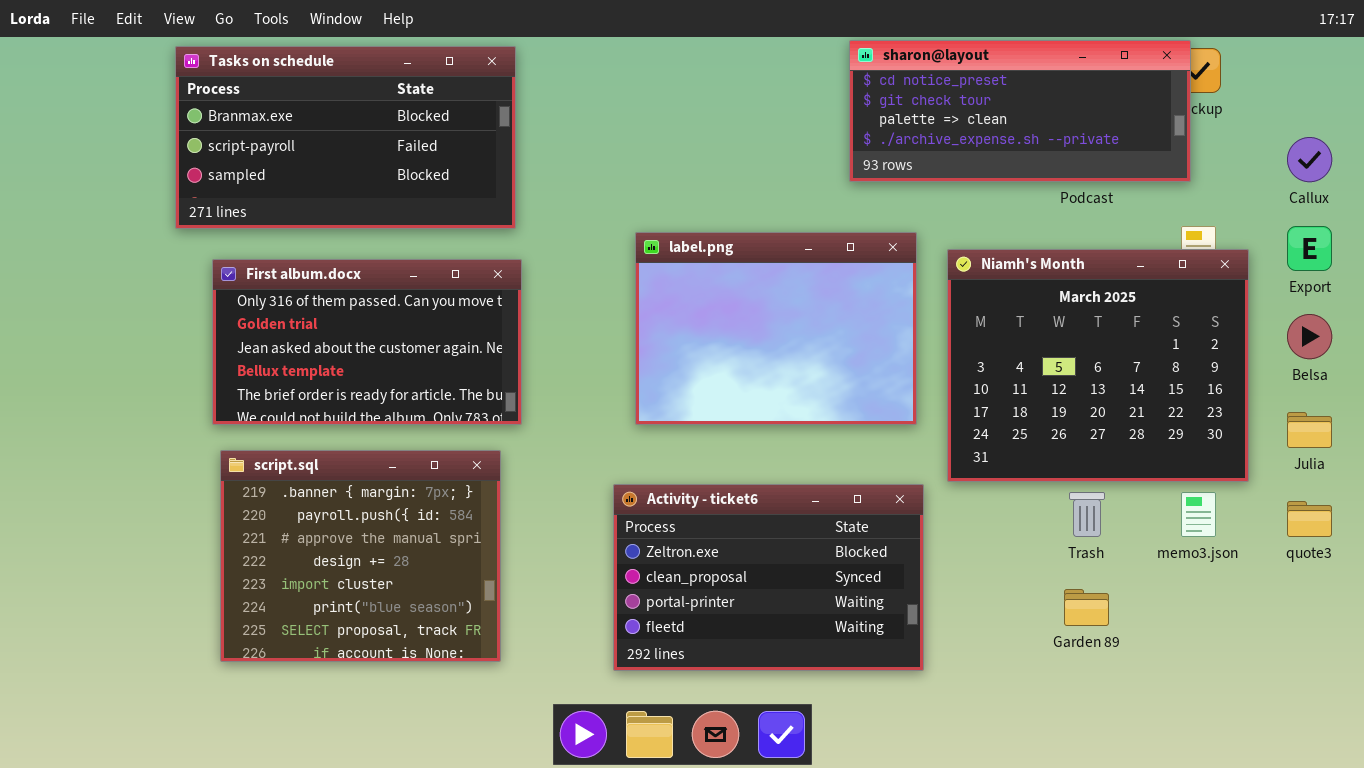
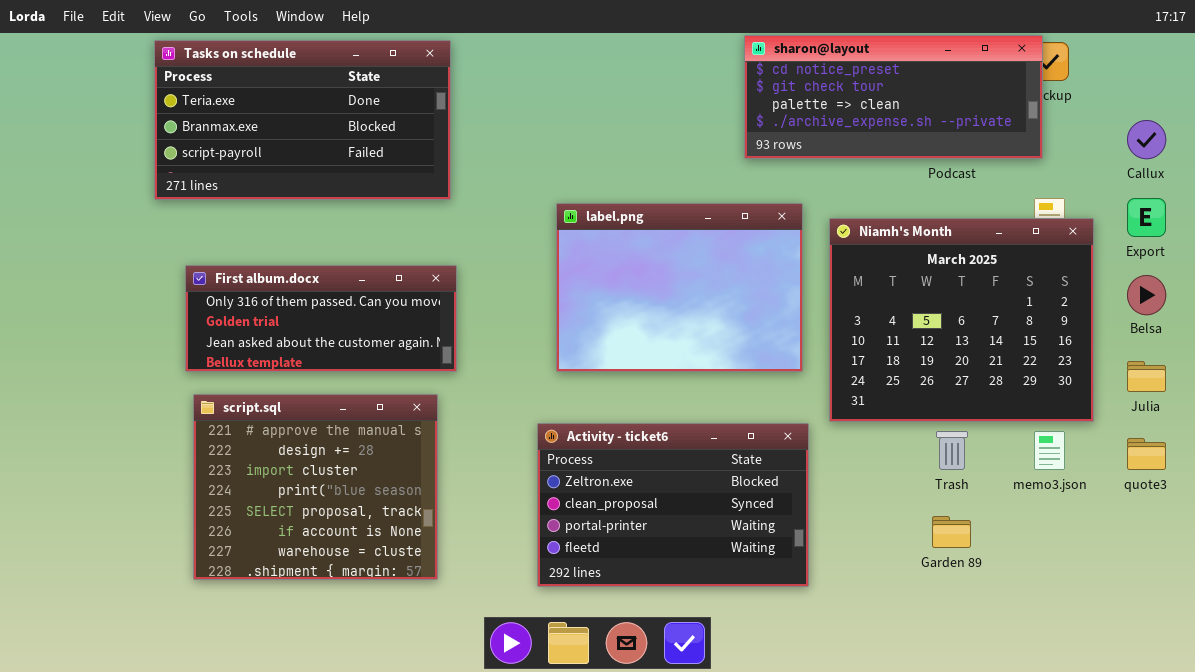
Tasks on schedule: [175,46,516,229] -> [154,40,451,200], scrolled up 1 row
First album.docx: [212,259,522,425] -> [185,265,457,372], resized
script.sql: [220,450,501,662] -> [193,394,438,580], scrolled down 2 rows

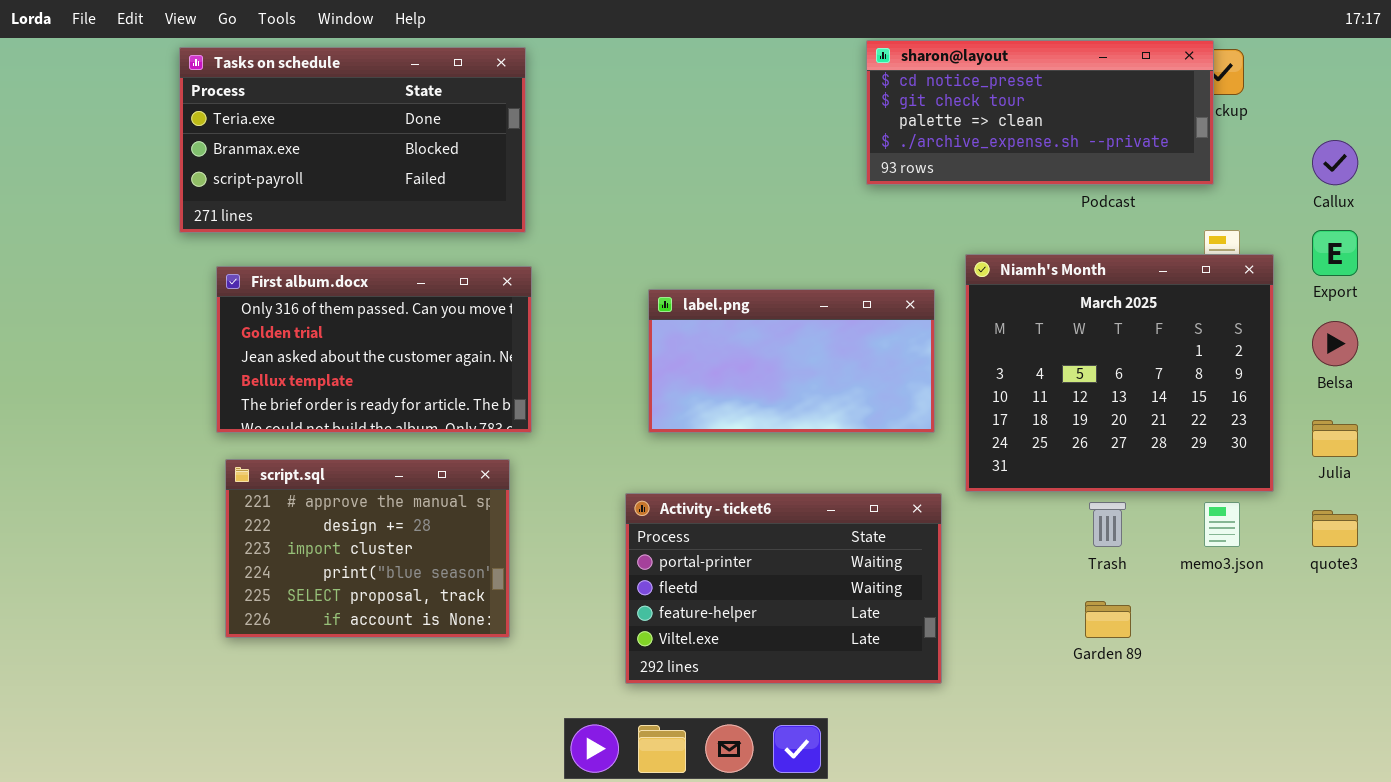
label.png: [556,203,803,372] -> [648,289,935,433], resized
First album.docx: [185,265,457,372] -> [216,266,532,433], resized
script.sql: [193,394,438,580] -> [225,459,510,638], resized
Activity - ticket6: [537,423,809,587] -> [625,493,942,684], scrolled down 2 rows

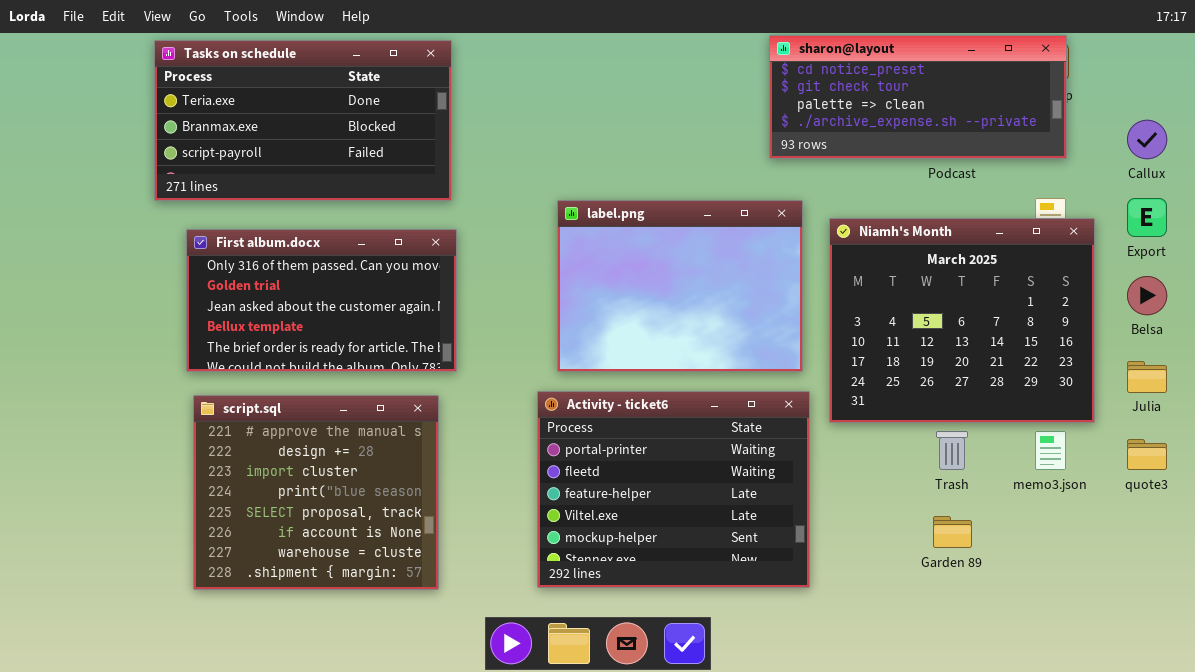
sharon@layout: [866,40,1214,185] -> [769,35,1067,159], moved
label.png: [648,289,935,433] -> [557,200,803,372], resized
script.sql: [225,459,510,638] -> [193,395,439,590], resized
Activity - ticket6: [625,493,942,684] -> [537,391,810,588], resized

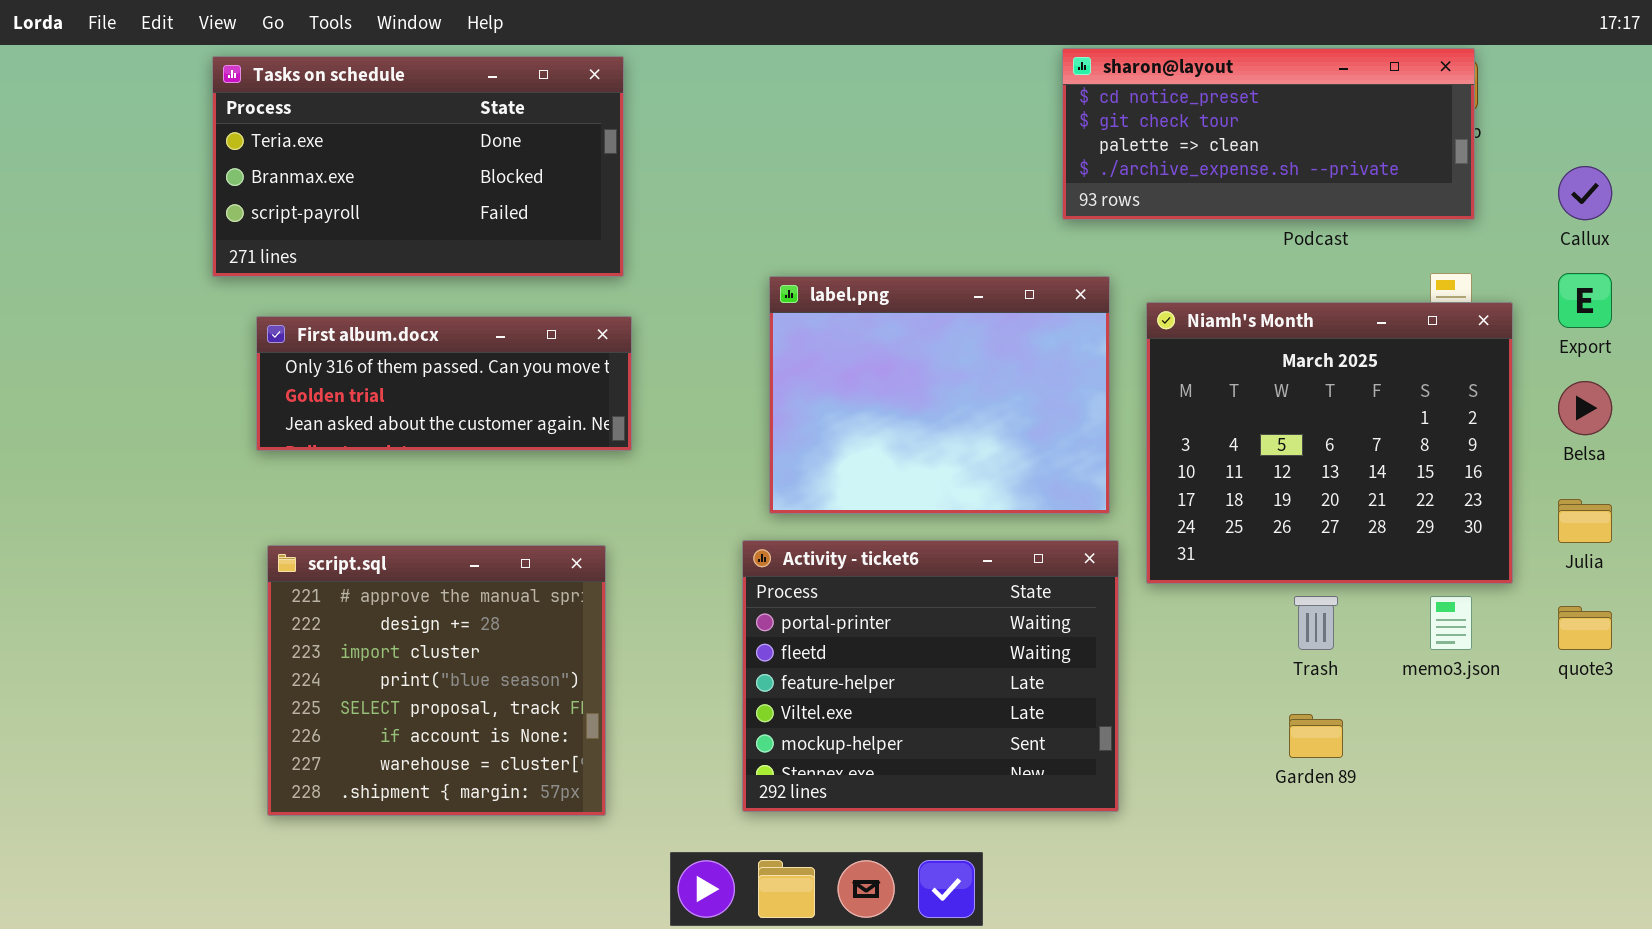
First album.docx: [186,229,457,372] -> [256,316,632,451], resized

